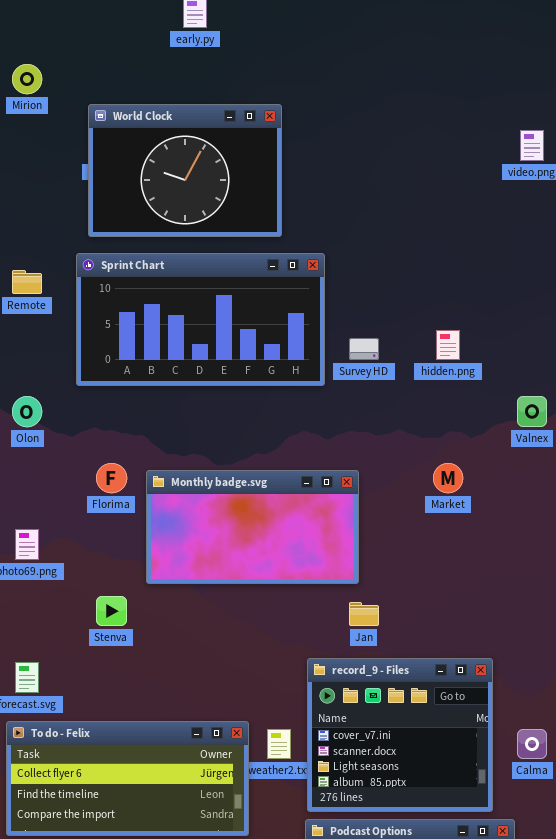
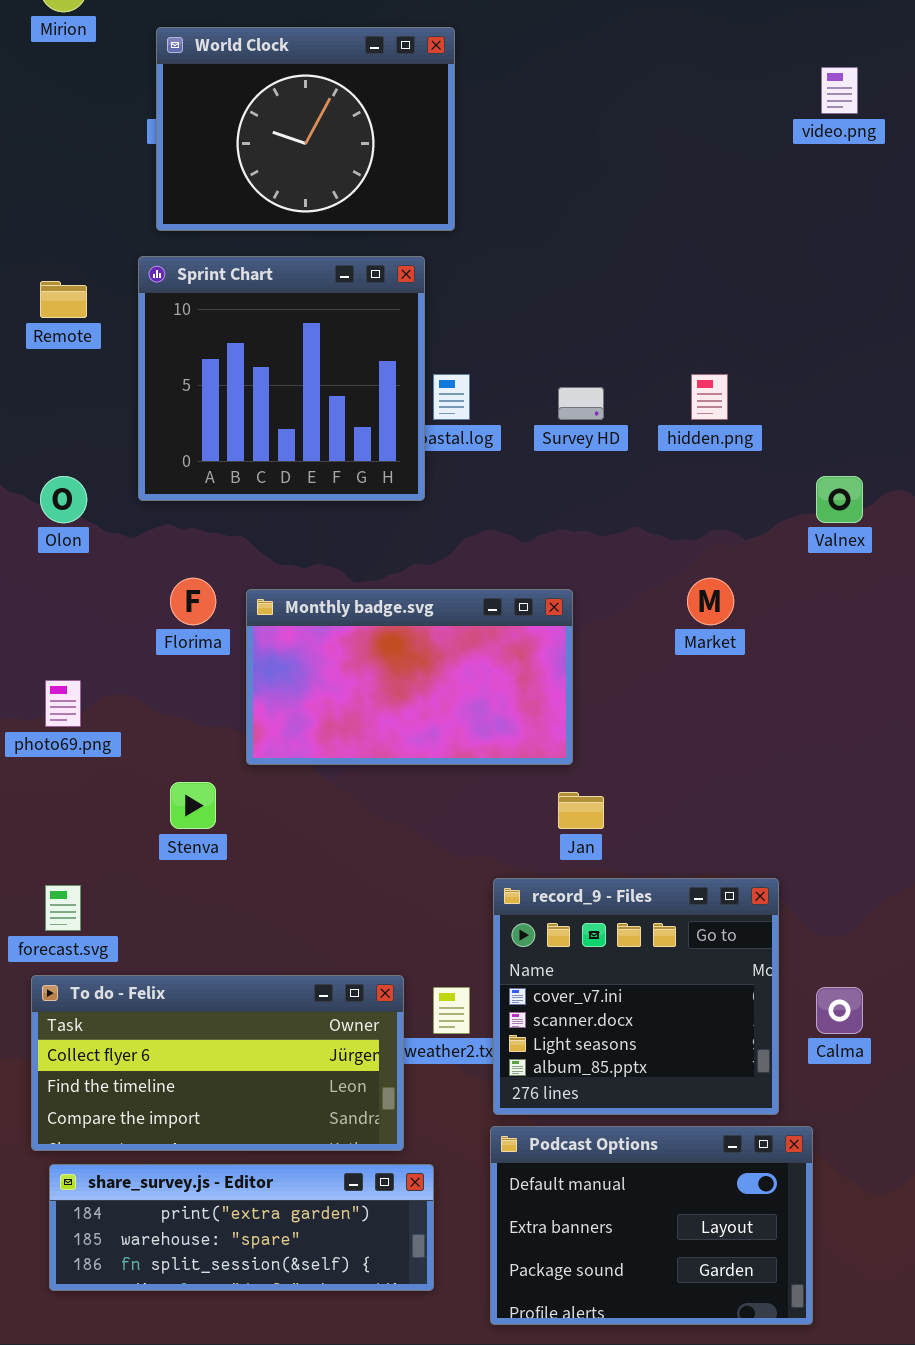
Sprint Chart: [76,253,325,386] -> [138,256,425,501], resized

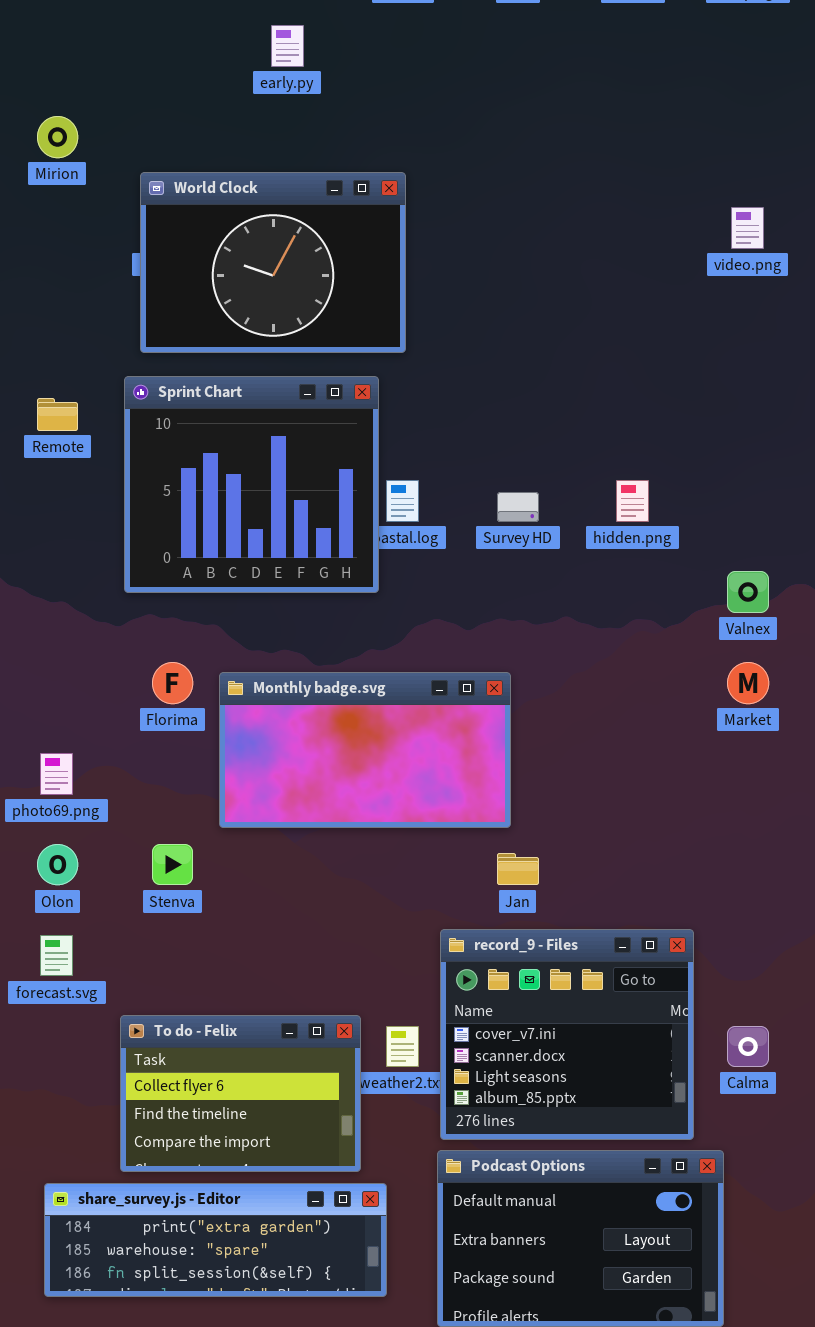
Olon: [40,476,87,523] -> [37,844,78,885], moved
Market: [687,578,734,625] -> [727,662,769,704], moved
To do - Felix: [31,975,404,1151] -> [120,1015,361,1172], resized

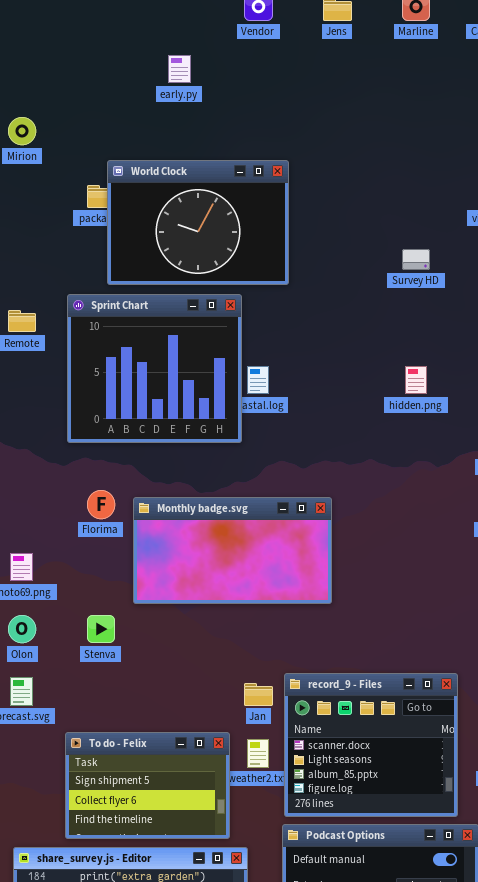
World Clock: [140,172,406,353] -> [107,160,289,285], moved
Survey HD: [497,492,539,522] -> [402,249,430,270], moved
Jan: [497,853,539,885] -> [244,683,273,706], moved
record_9 - Files: [440,929,694,1140] -> [284,673,458,817], scrolled down 1 row
To do - Felix: [120,1015,361,1172] -> [65,732,230,839], scrolled up 1 row

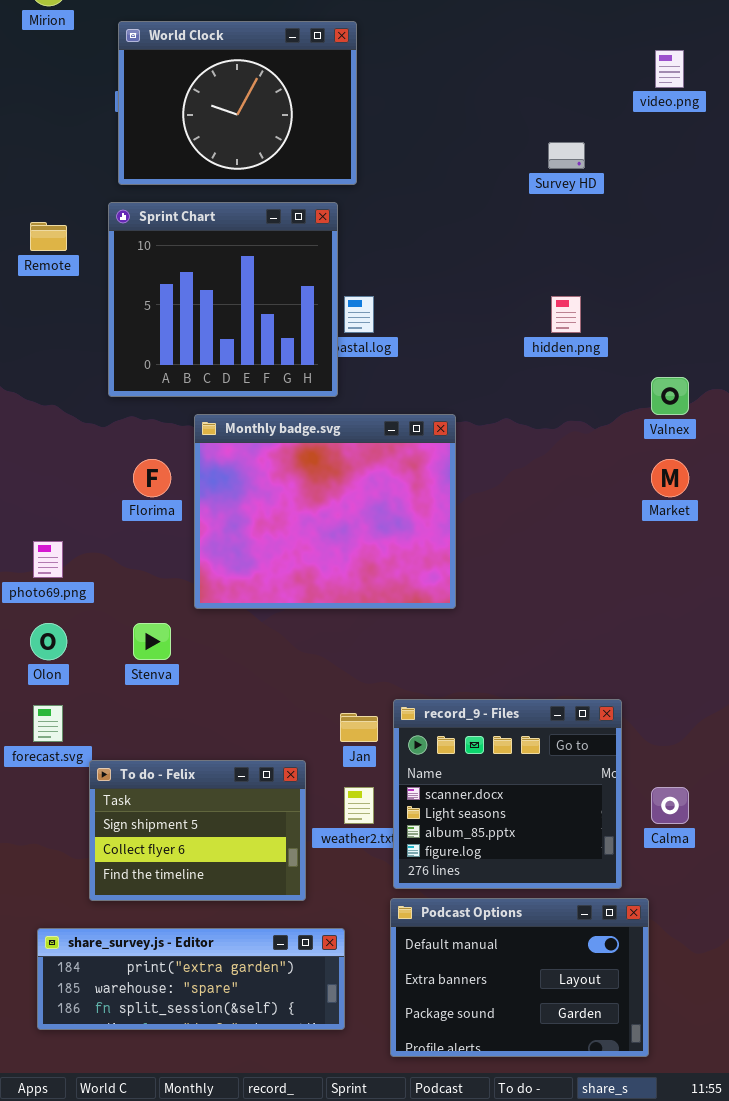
World Clock: [107,160,289,285] -> [118,21,357,185], moved
Monthly badge.svg: [133,497,332,604] -> [194,414,456,609], resized
To do - Felix: [65,732,230,839] -> [89,760,306,901], moved

